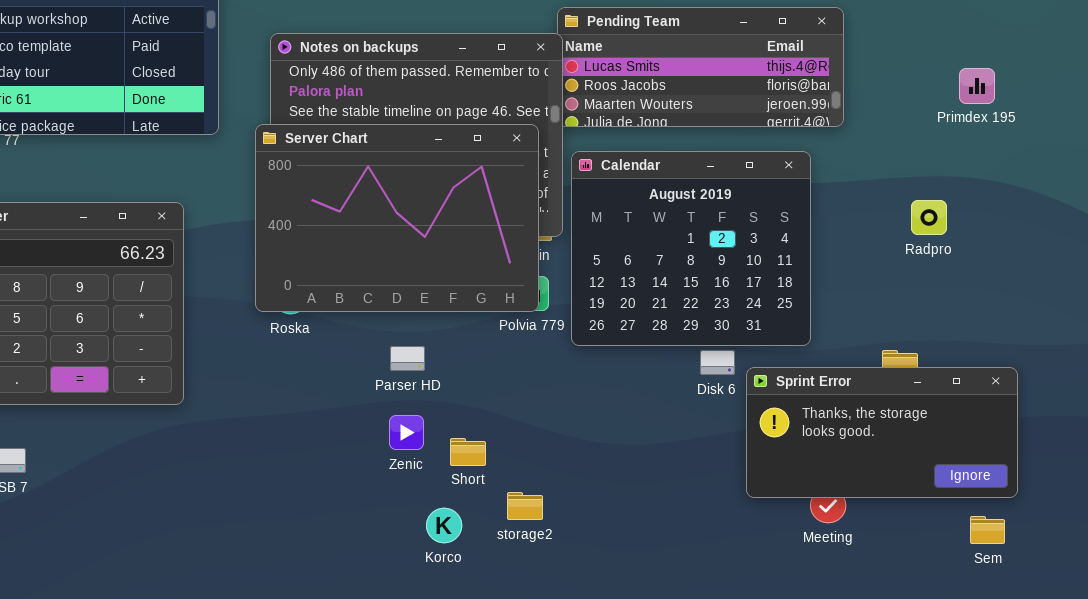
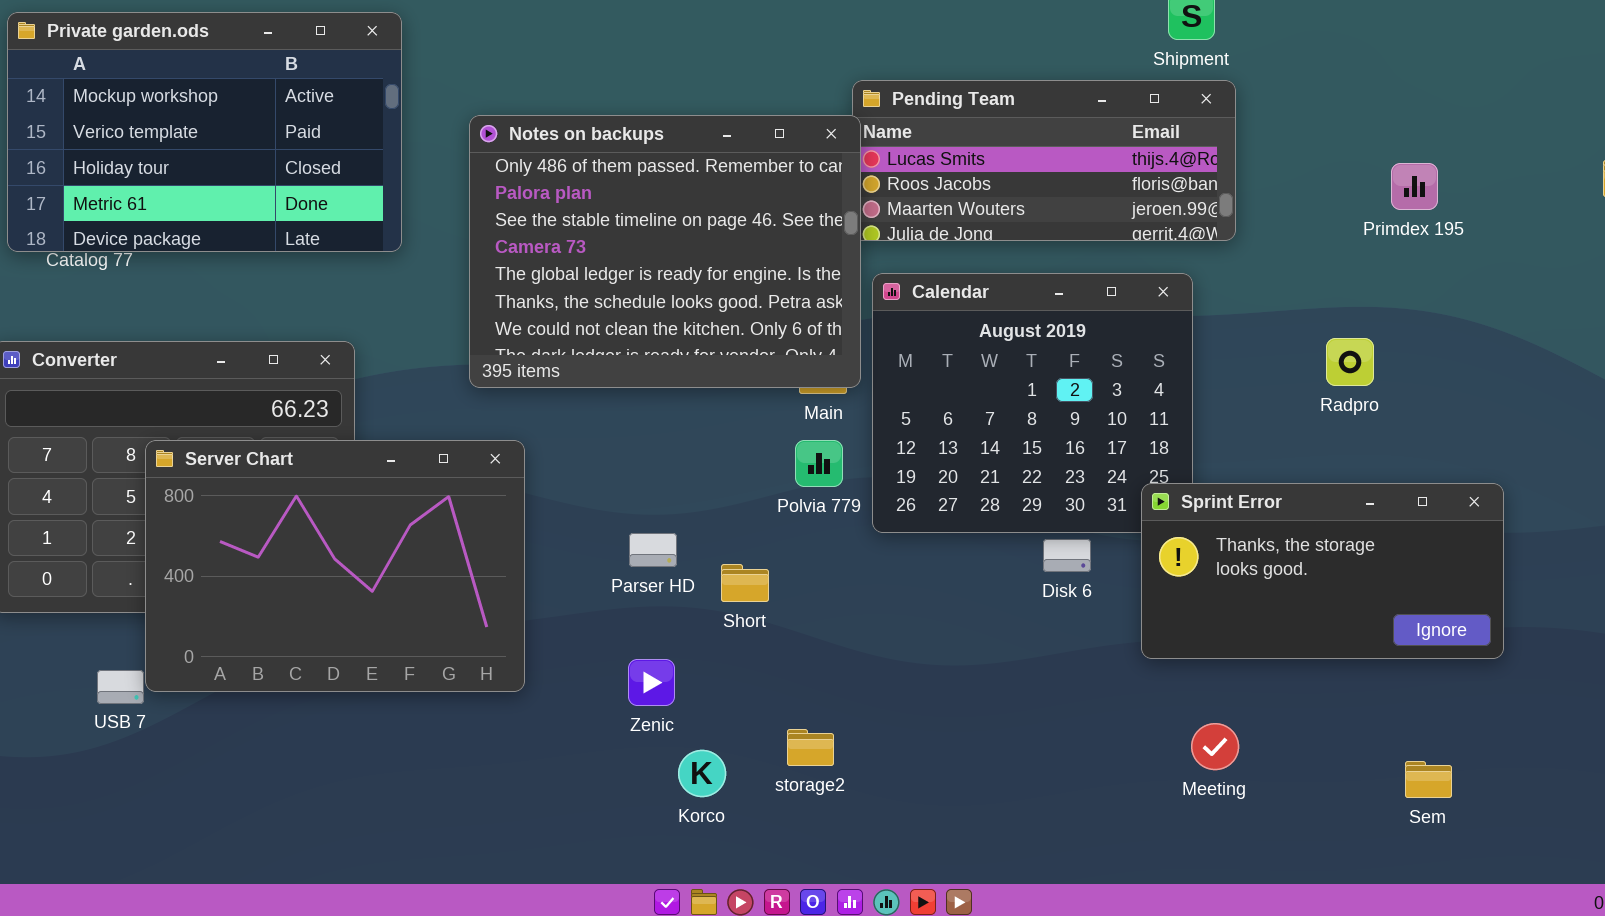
Server Chart: [255,124,539,312] -> [145,440,525,692], moved
Sprint Error: [746,367,1018,498] -> [1141,483,1504,659], moved
Zenic: [389,415,424,450] -> [628,659,675,706], moved
Short: [450,438,486,466] -> [721,564,769,602], moved

